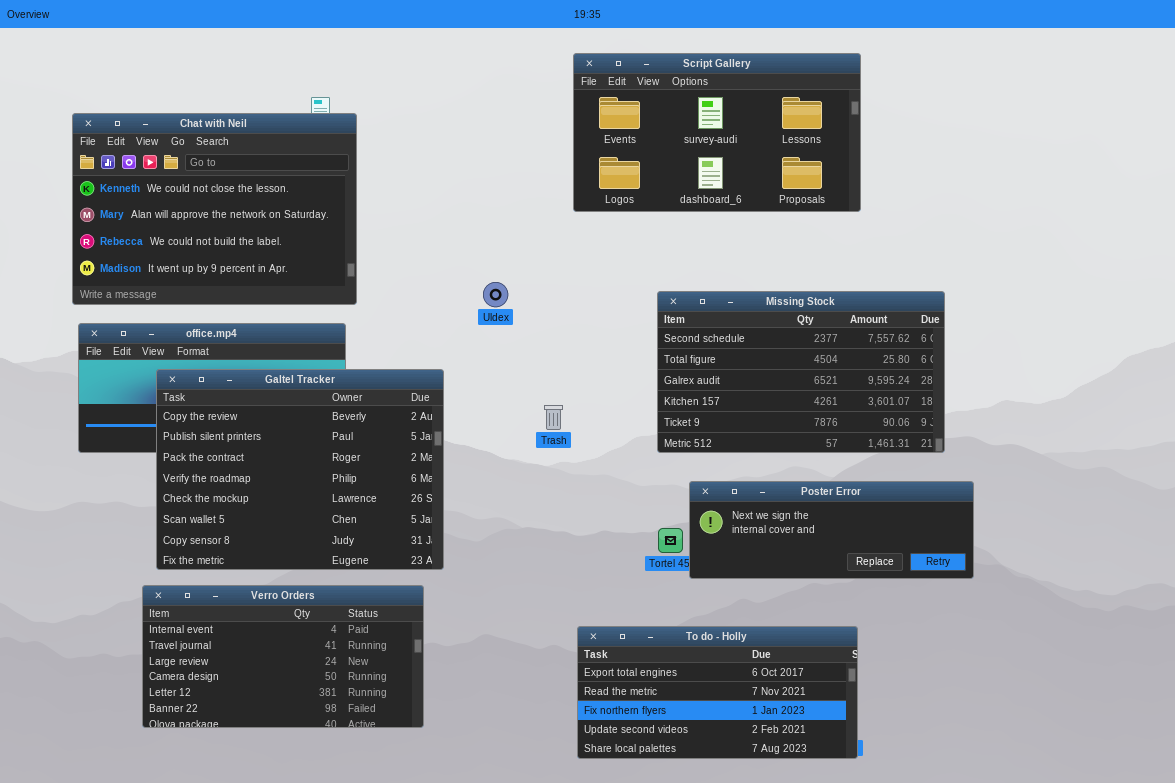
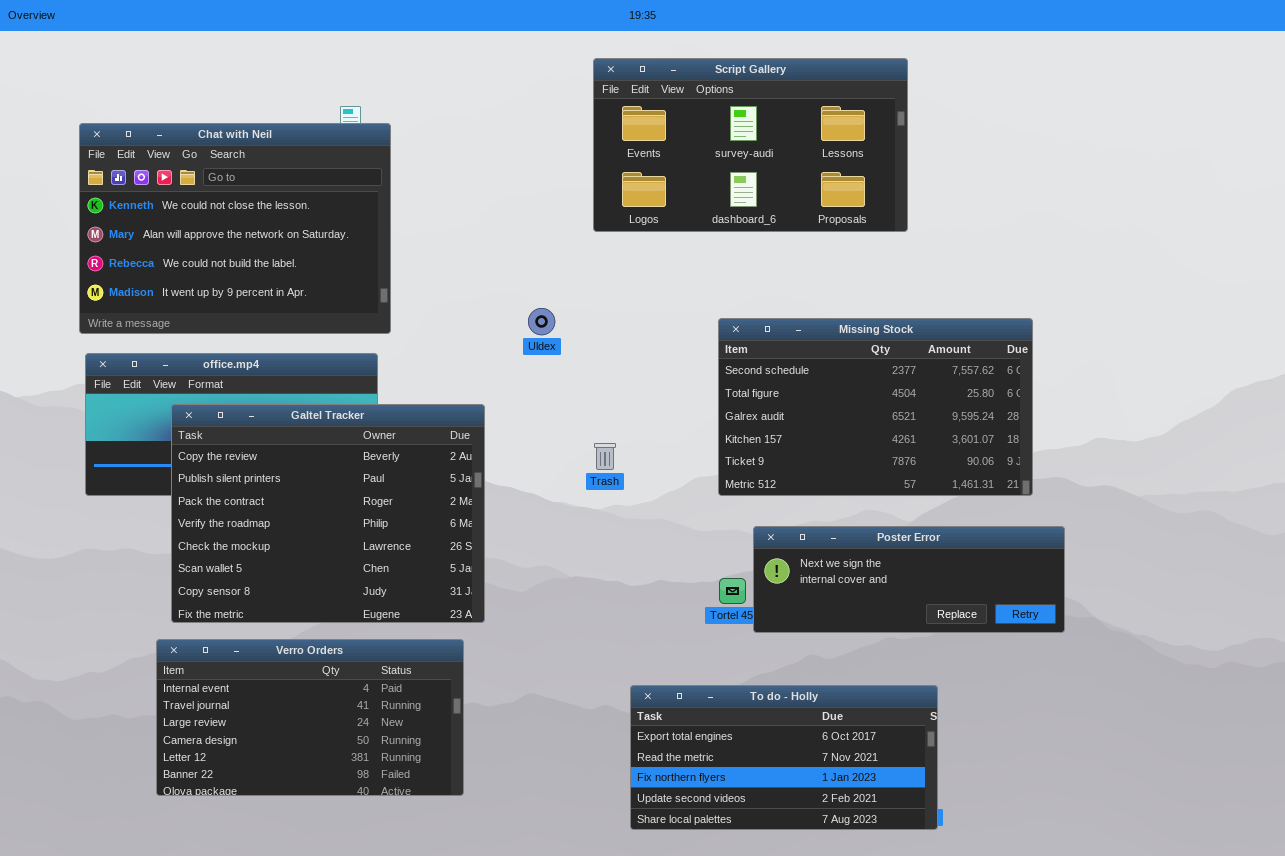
Script Gallery: [573,53,861,212] -> [593,58,908,232], moved

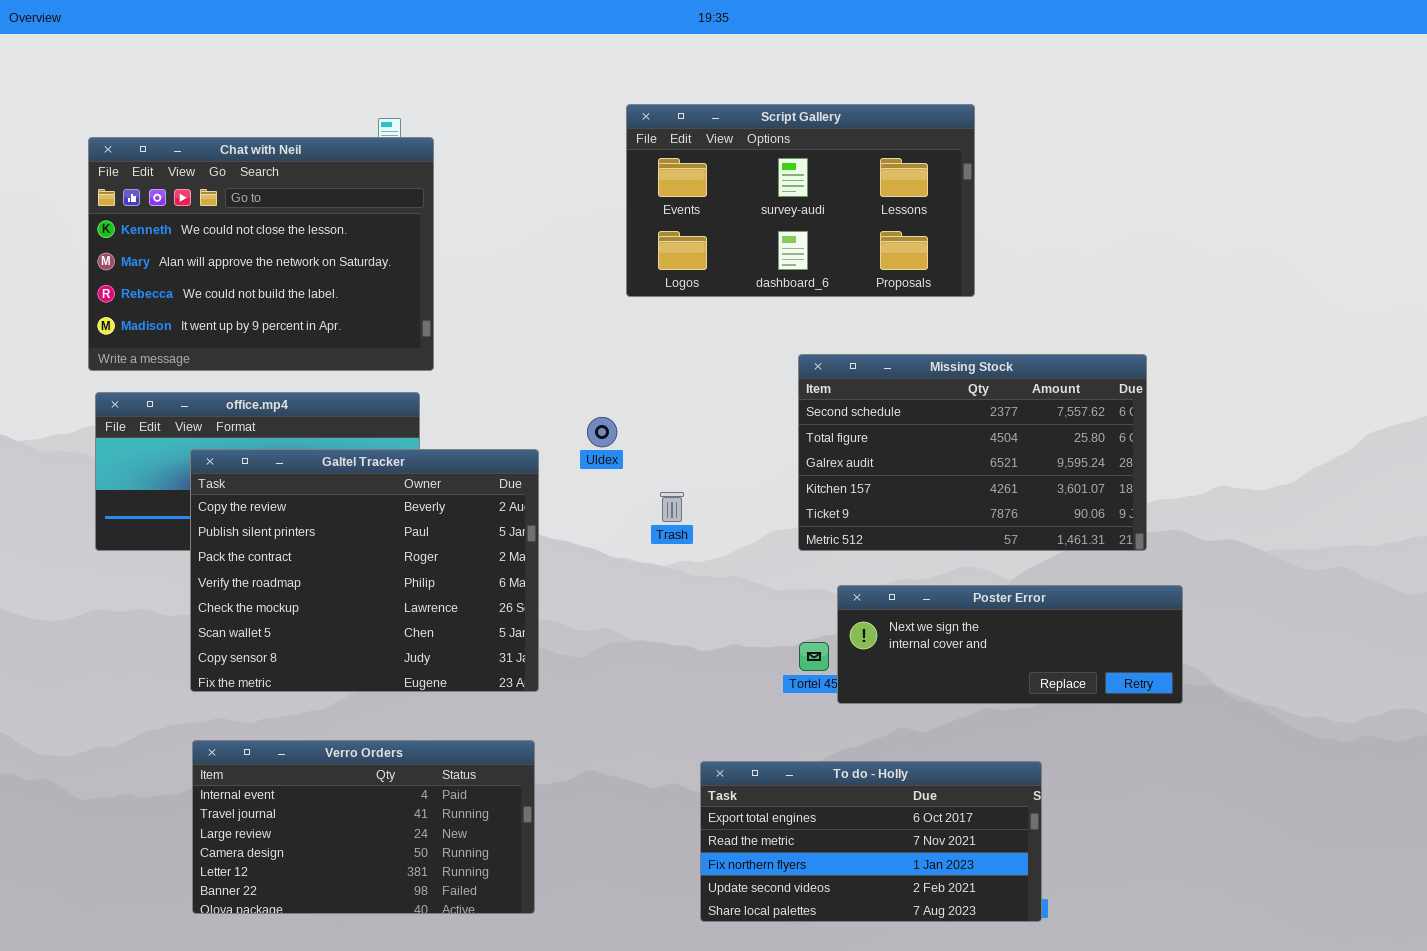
Script Gallery: [593,58,908,232] -> [626,104,975,297], moved
Uldex: [528,308,555,335] -> [587,417,617,447], moved
Verro Orders: [156,639,464,796] -> [192,740,535,914], moved

